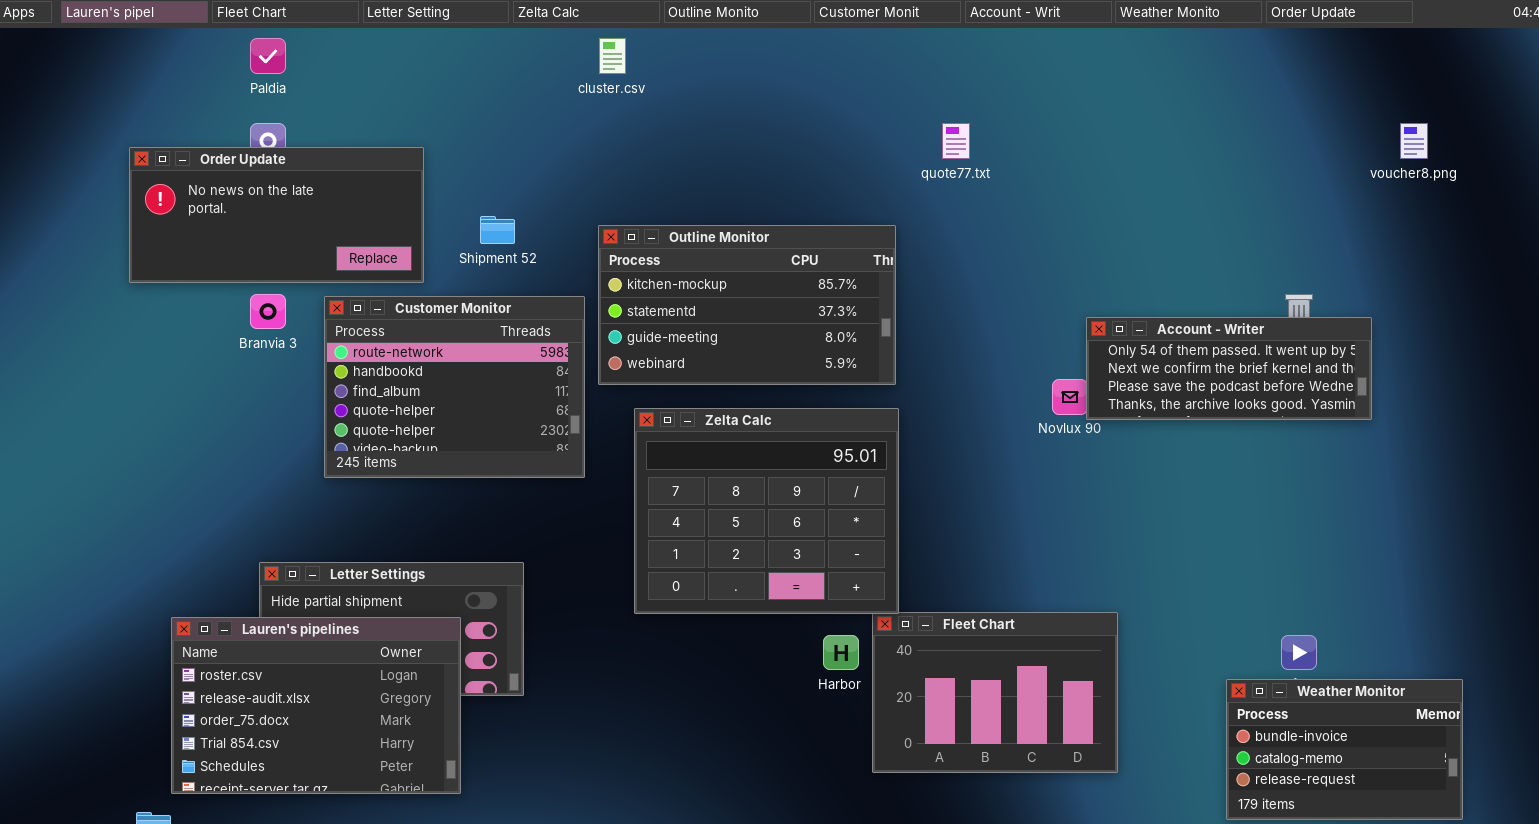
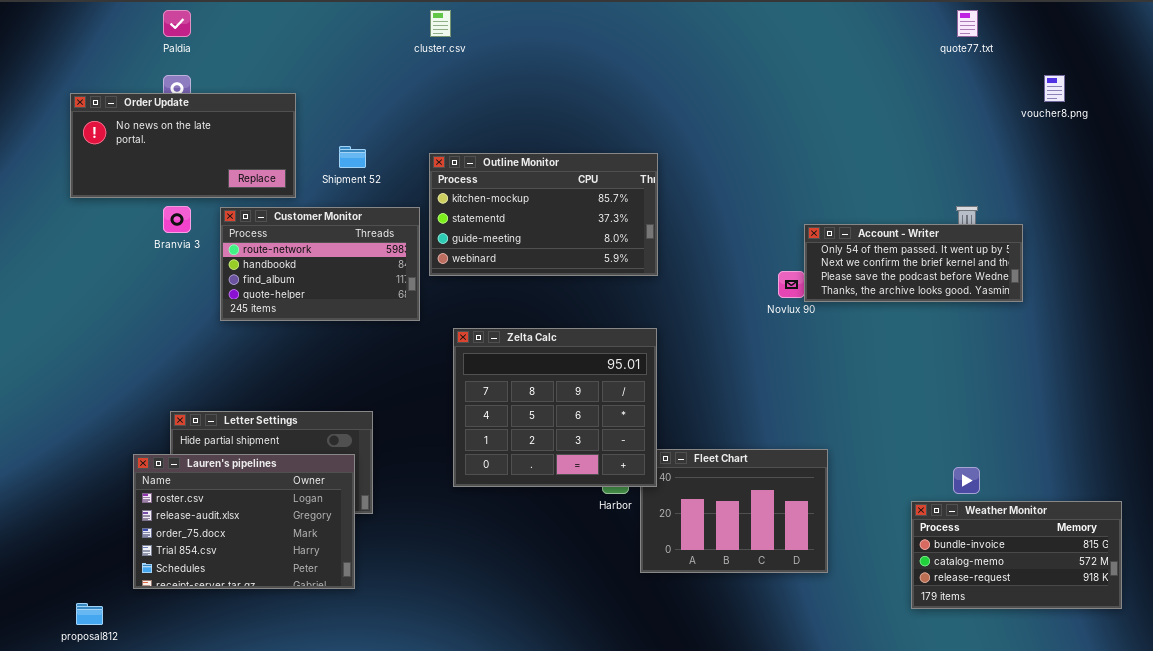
quote77.txt: [942,123,970,159] -> [957,10,978,37], moved
Customer Monitor: [324,296,585,478] -> [220,207,420,321], resized
Zelta Calc: [634,408,899,614] -> [453,328,657,487], moved
Lauren's pipelines: [171,617,461,794] -> [133,454,355,589], moved
Weather Monitor: [1226,679,1463,820] -> [911,501,1122,609], resized

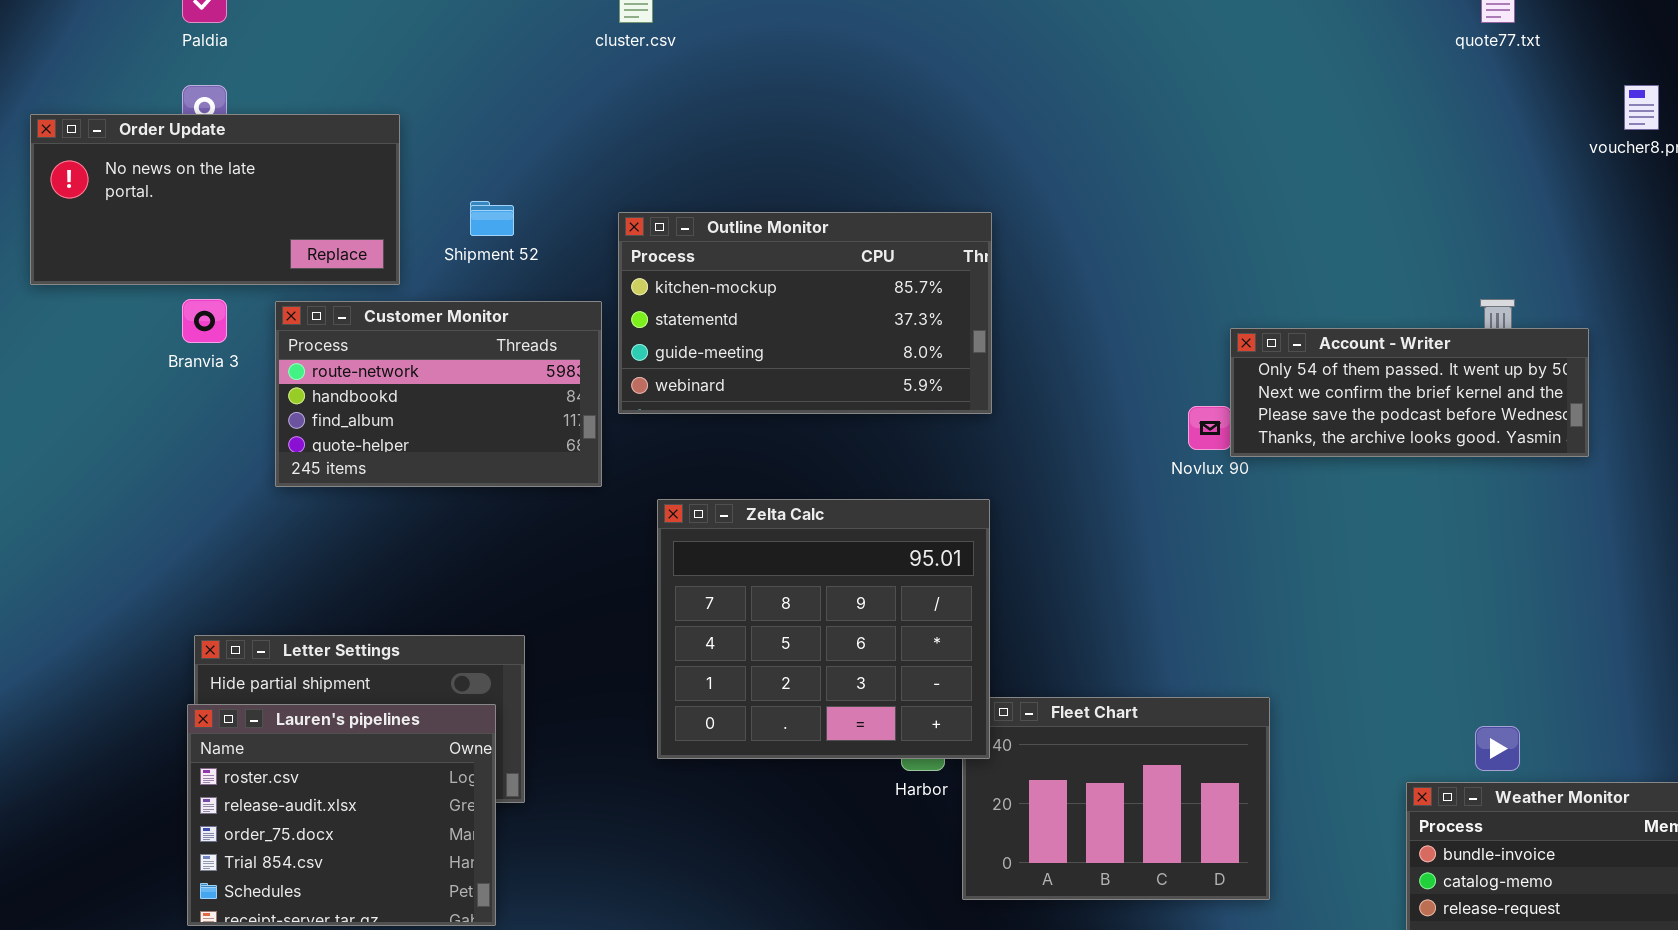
Lauren's pipelines: [133,454,355,589] -> [187,704,496,926], resized

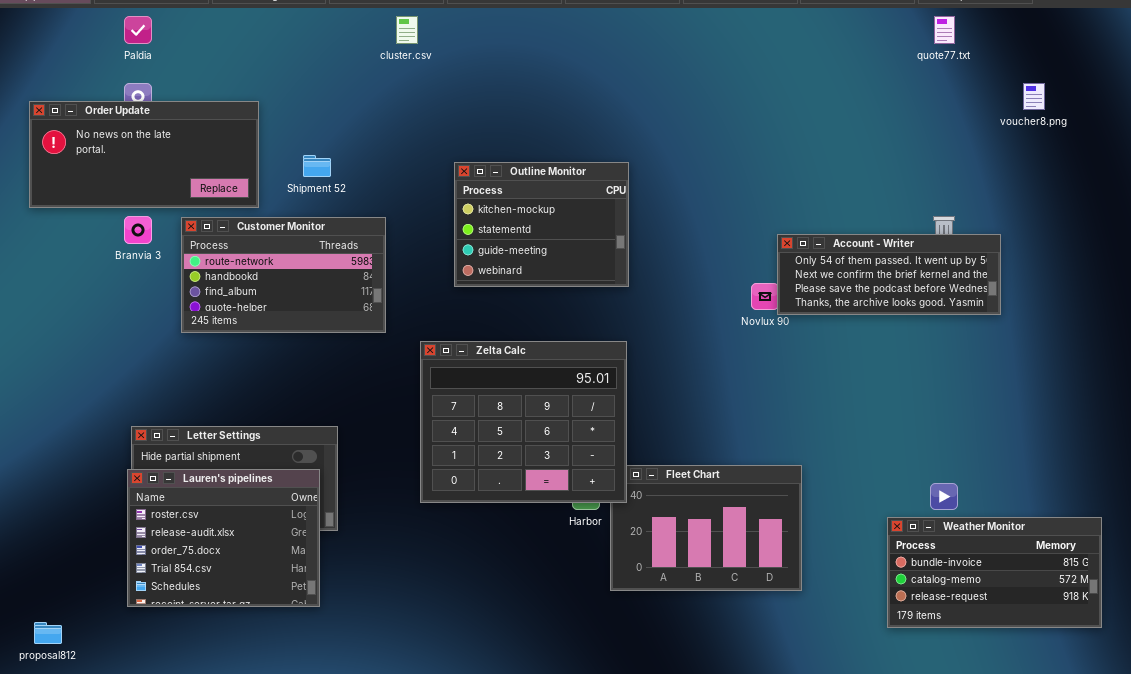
Outline Monitor: [618,212,992,414] -> [454,162,629,287], resized

